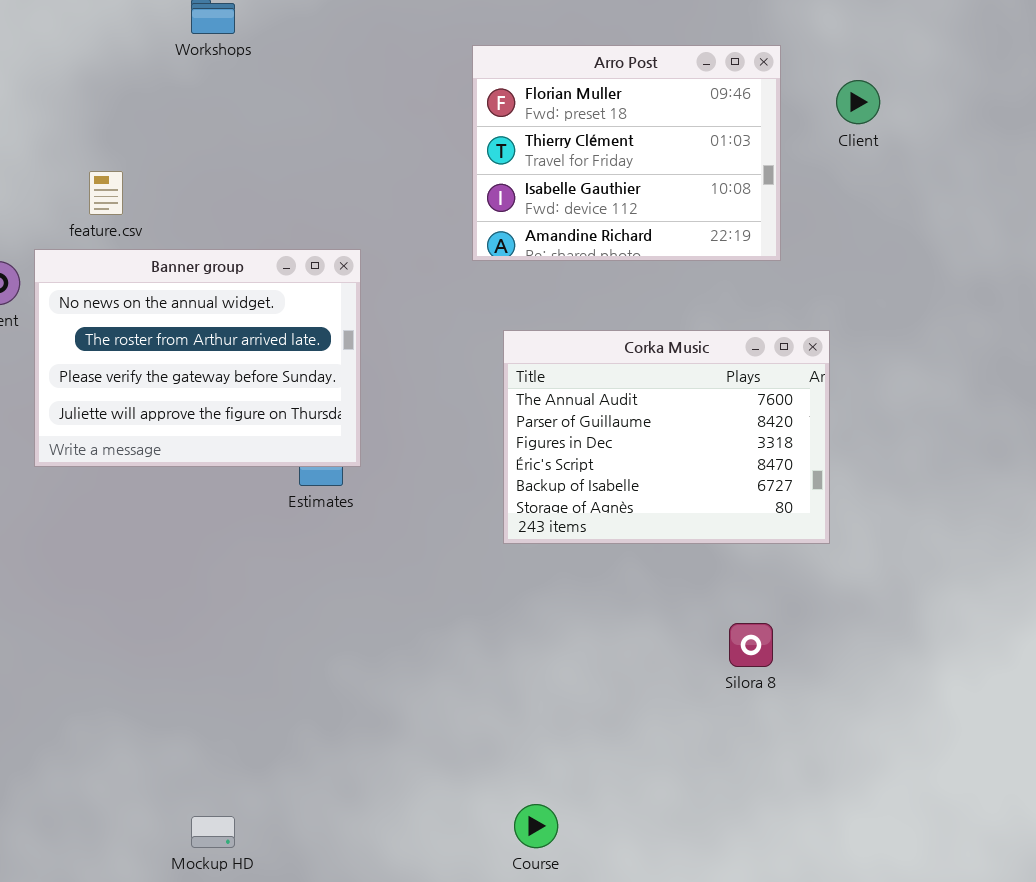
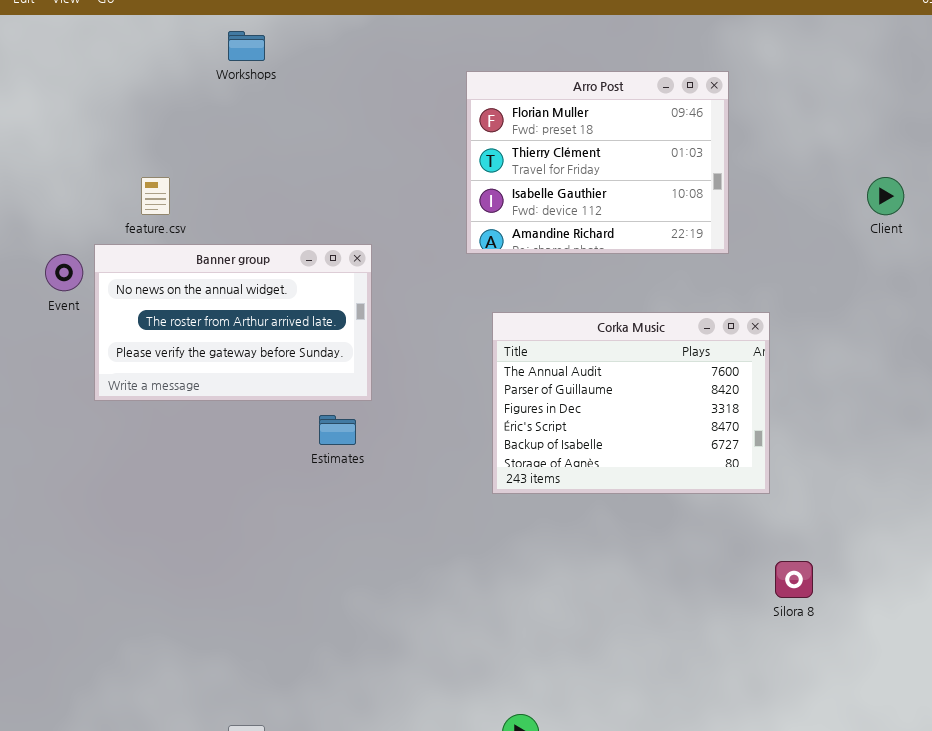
Client: [836,80,880,124] -> [867,177,904,215], moved
Banner group: [34,249,361,467] -> [94,244,372,401], resized
Silora 8: [729,623,773,667] -> [775,561,813,598], moved

